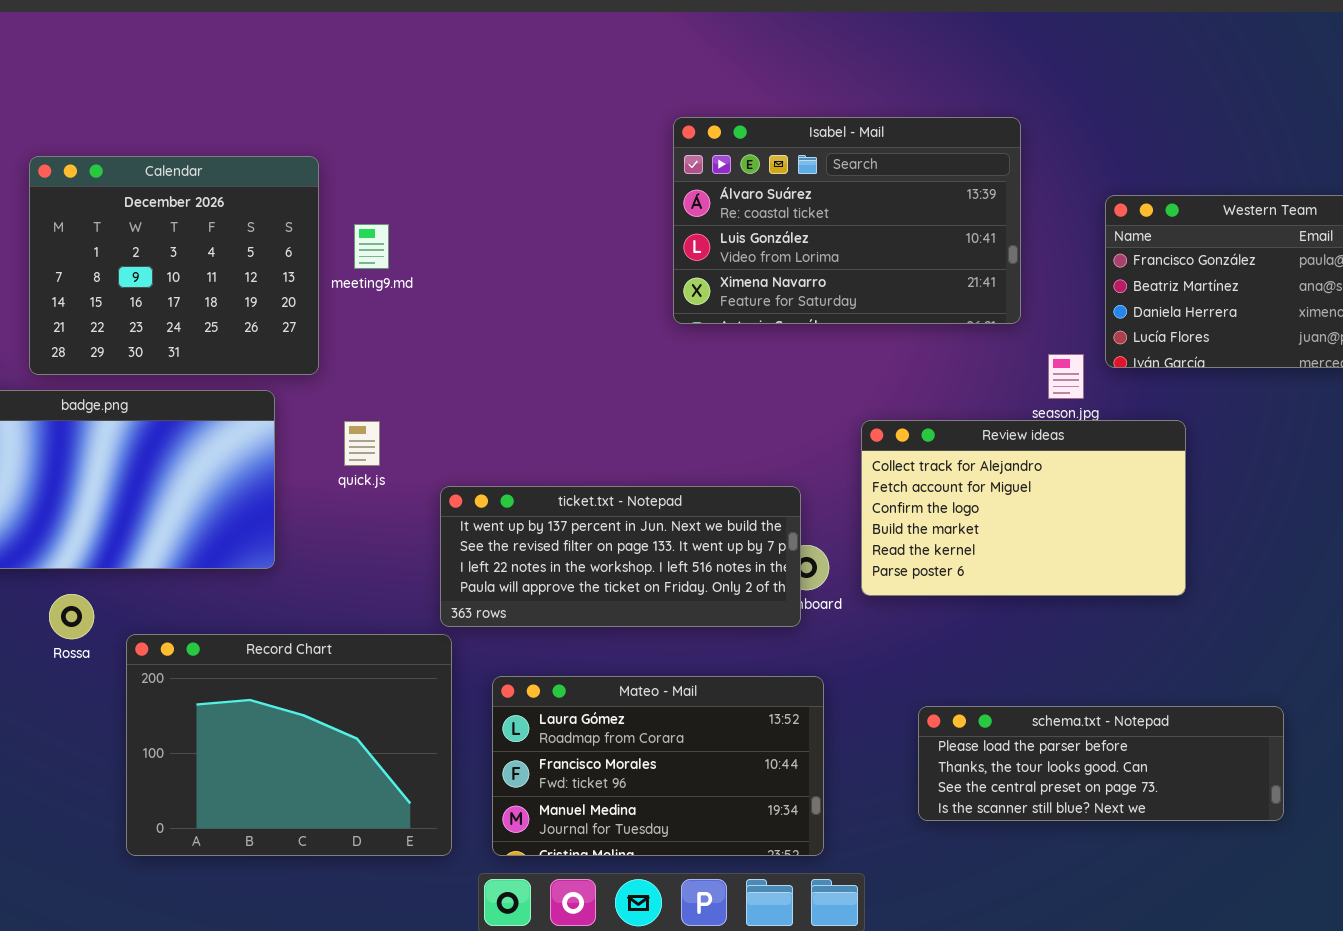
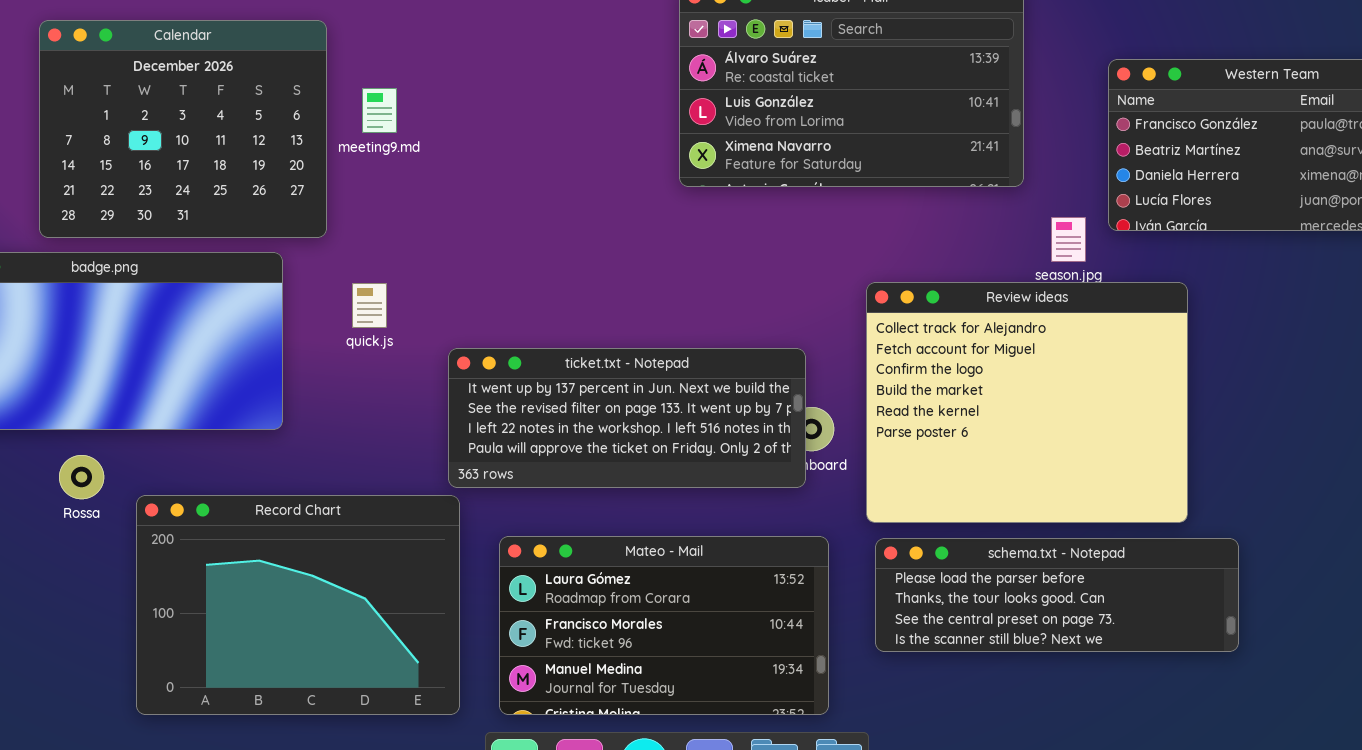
Review ideas: [861,420,1186,596] -> [866,282,1188,523], resized
schema.txt - Notepad: [918,706,1284,821] -> [875,538,1239,652], moved

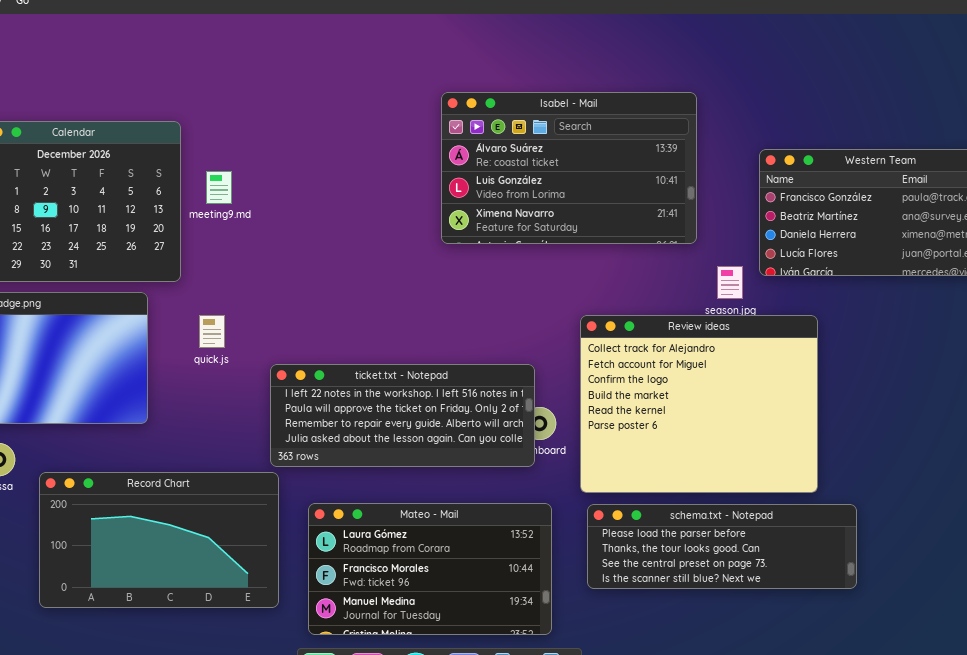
ticket.txt - Notepad: [448,348,806,488] -> [270,364,535,467], scrolled down 2 rows
Record Chart: [136,495,460,715] -> [39,472,279,608], resized

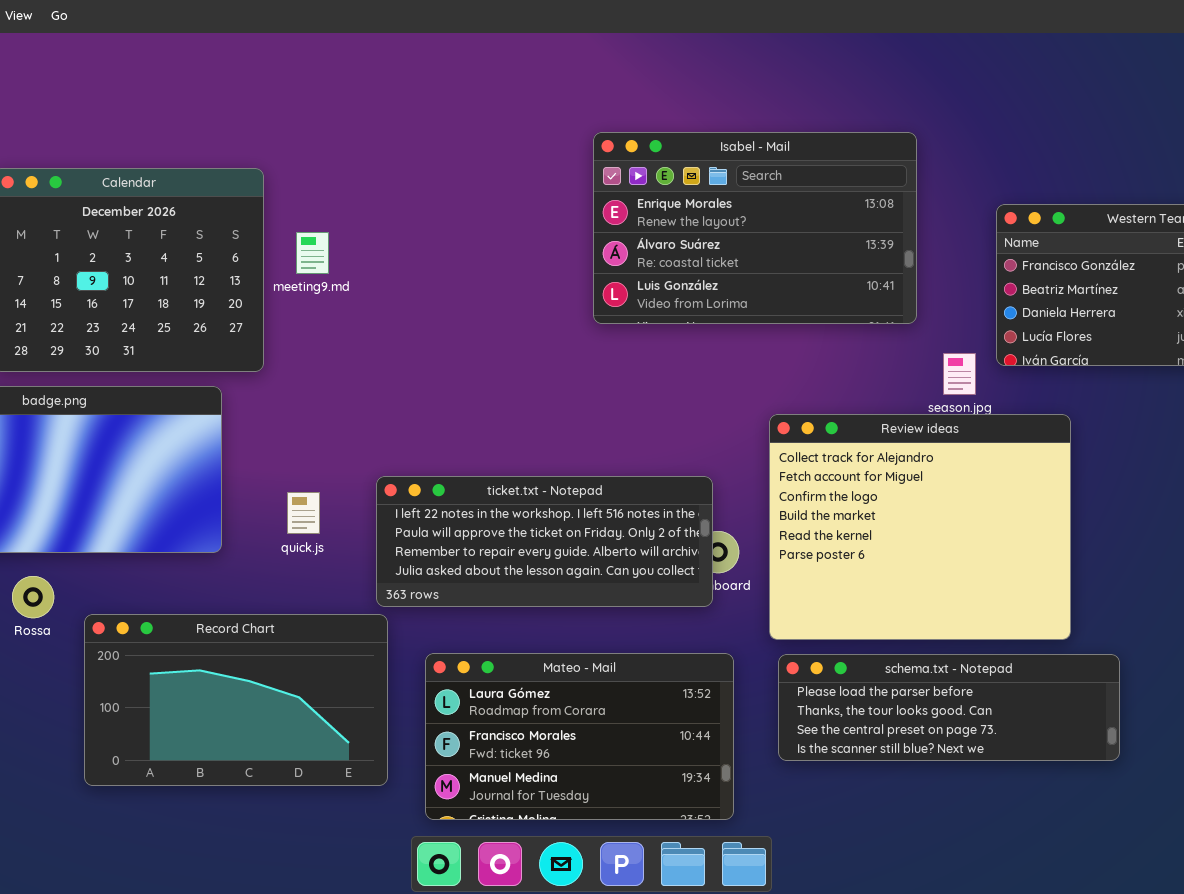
Isabel - Mail: [441,92,697,244] -> [593,132,917,324], scrolled up 1 row
quick.js: [199,315,225,348] -> [287,492,320,534], moved

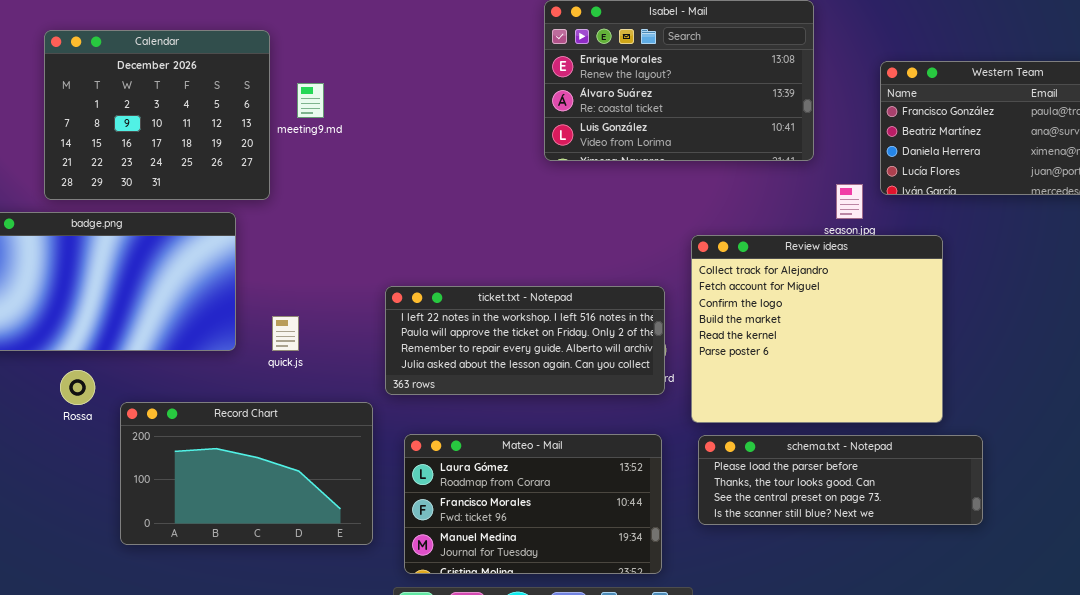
ticket.txt - Notepad: [376,476,713,607] -> [385,286,665,395], moved
quick.js: [287,492,320,534] -> [272,316,299,351], moved

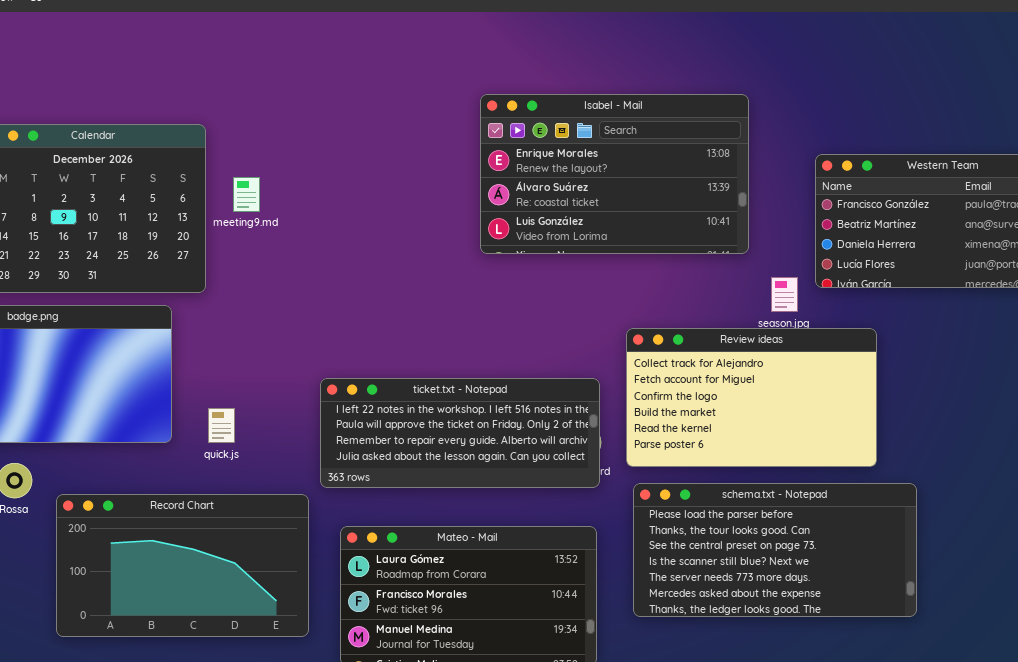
Review ideas: [691,235,943,423] -> [626,328,877,467], resized
schema.txt - Notepad: [698,435,983,525] -> [633,483,917,617], resized

